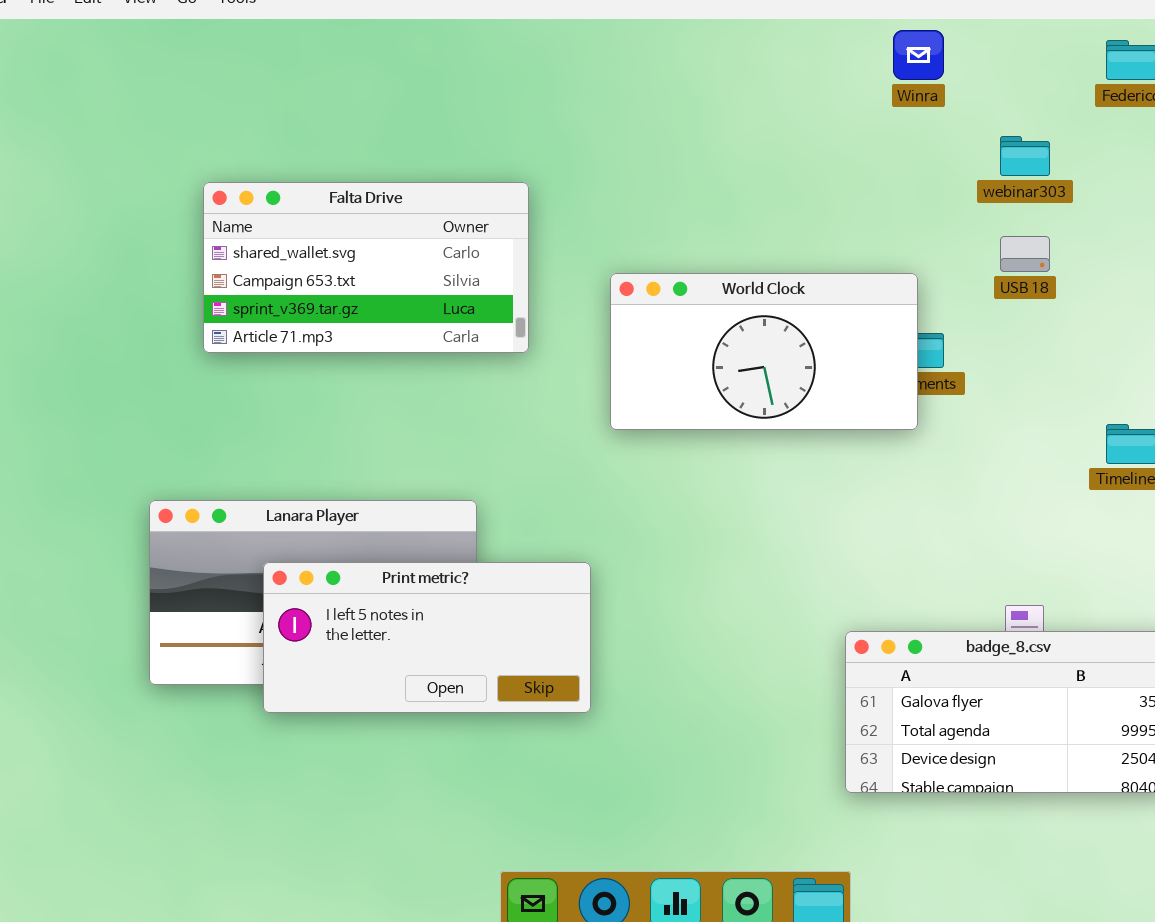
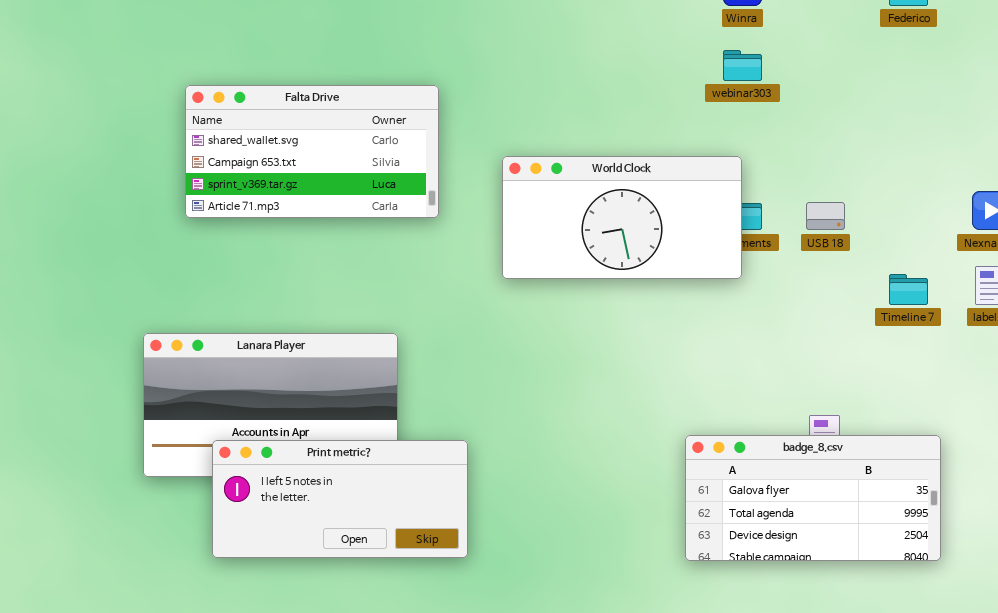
webinar303: [1000,136,1050,176] -> [723,50,762,81], moved
USB 18: [1000,236,1050,272] -> [806,202,845,230], moved
Print metric?: [263,562,591,713] -> [212,440,468,558], moved

